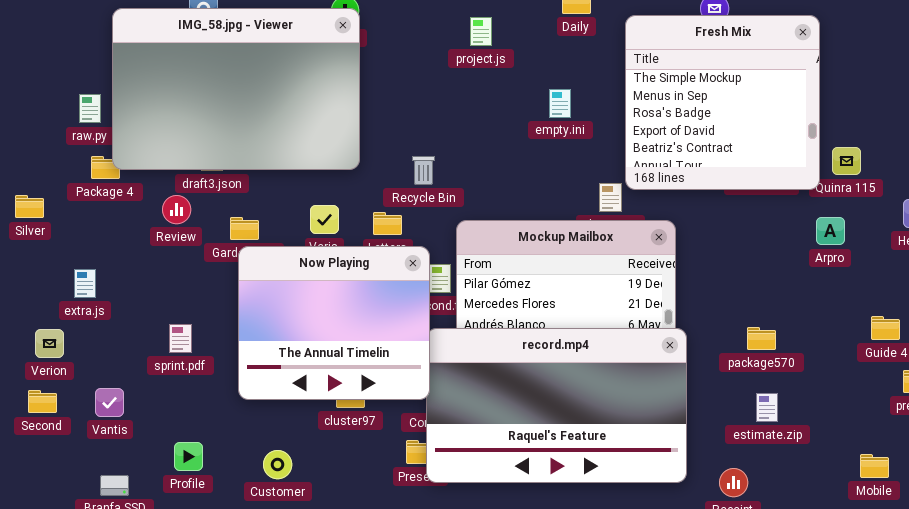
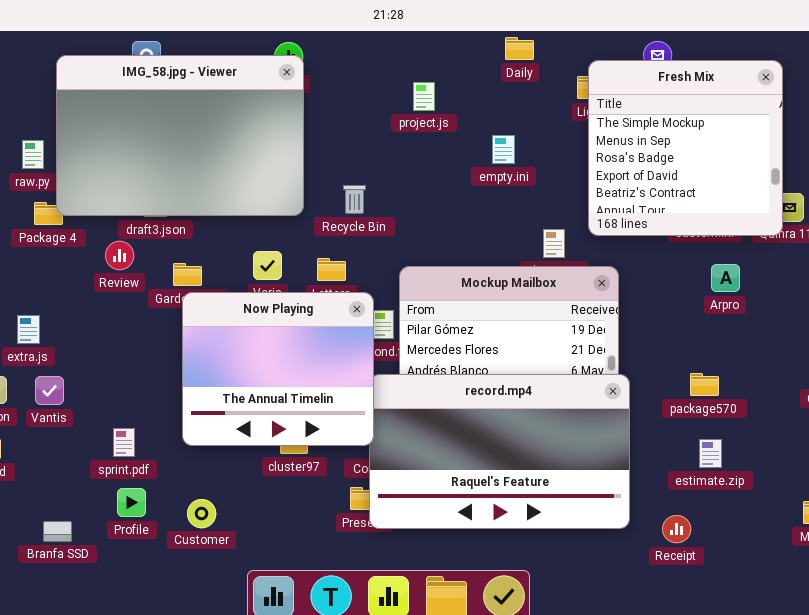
Fresh Mix: [625,15,820,190] -> [588,60,783,236], moved
project.js: [470,17,492,46] -> [413,82,435,111], moved
Recycle Bin: [412,156,435,185] -> [343,185,366,214], moved
Arpro: [816,217,845,245] -> [711,264,740,292], moved
sprint.pdf: [169,324,192,353] -> [113,428,135,457], moved
Vantis: [95,388,124,417] -> [35,376,64,405], moved
Customer: [263,450,292,479] -> [187,499,216,528], moved

